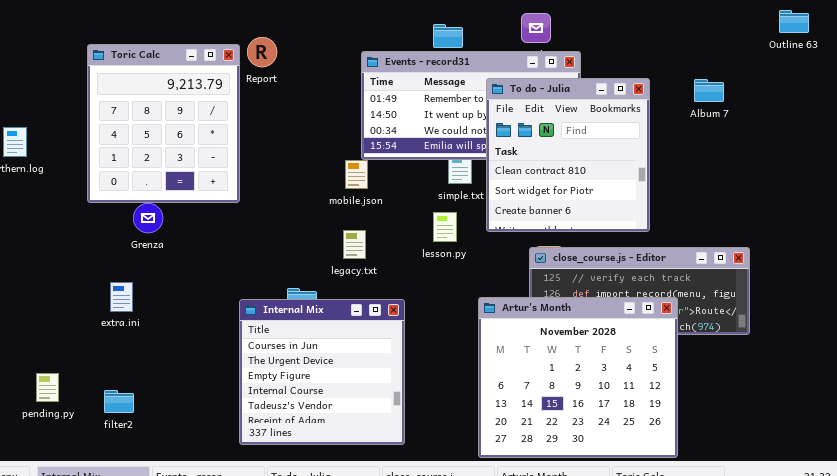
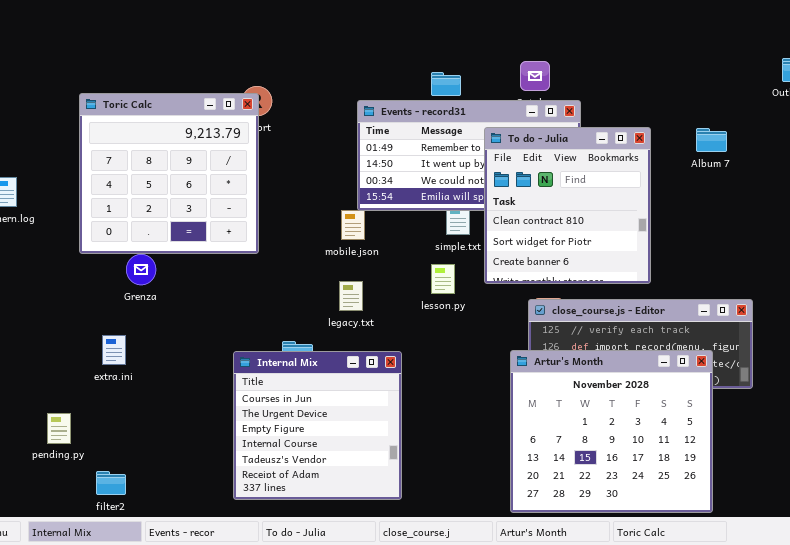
Toric Calc: [87,44,240,203] -> [79,93,259,254], resized
Artur's Month: [478,297,678,458] -> [510,350,713,513], moved
pending.py: [36,373,59,402] -> [47,413,71,444], moved
filter2: [104,390,134,413] -> [96,471,126,495], moved

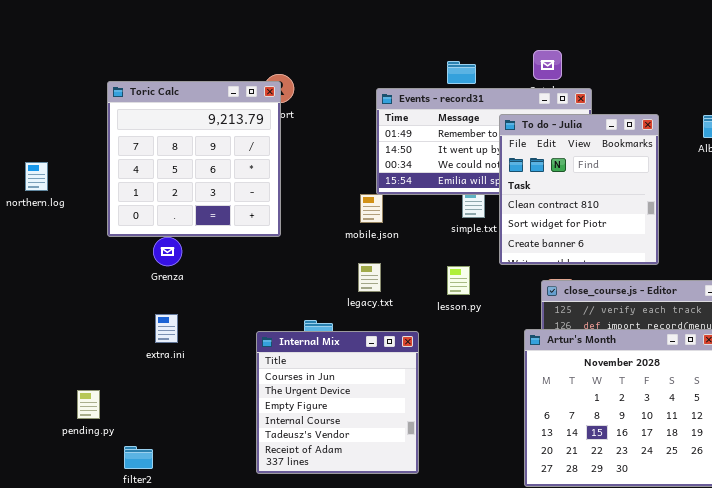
lesson.py: [431,264,455,294] -> [447,266,470,295], moved
extra.ini: [102,335,126,365] -> [155,314,178,343], moved

